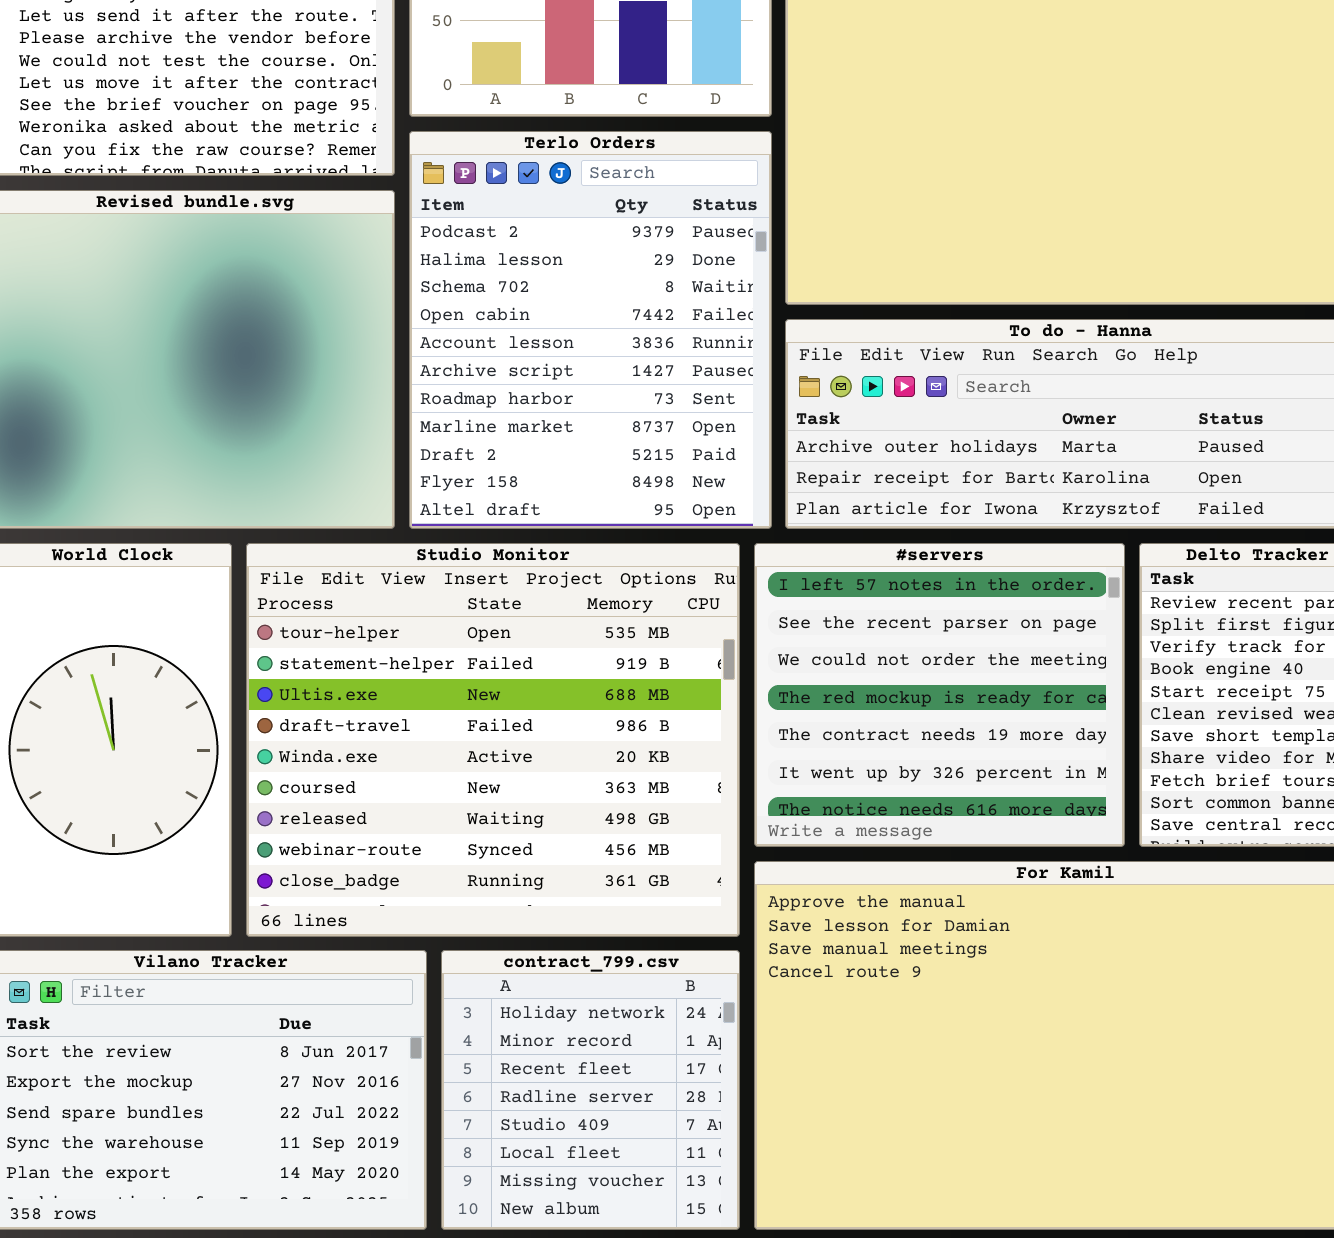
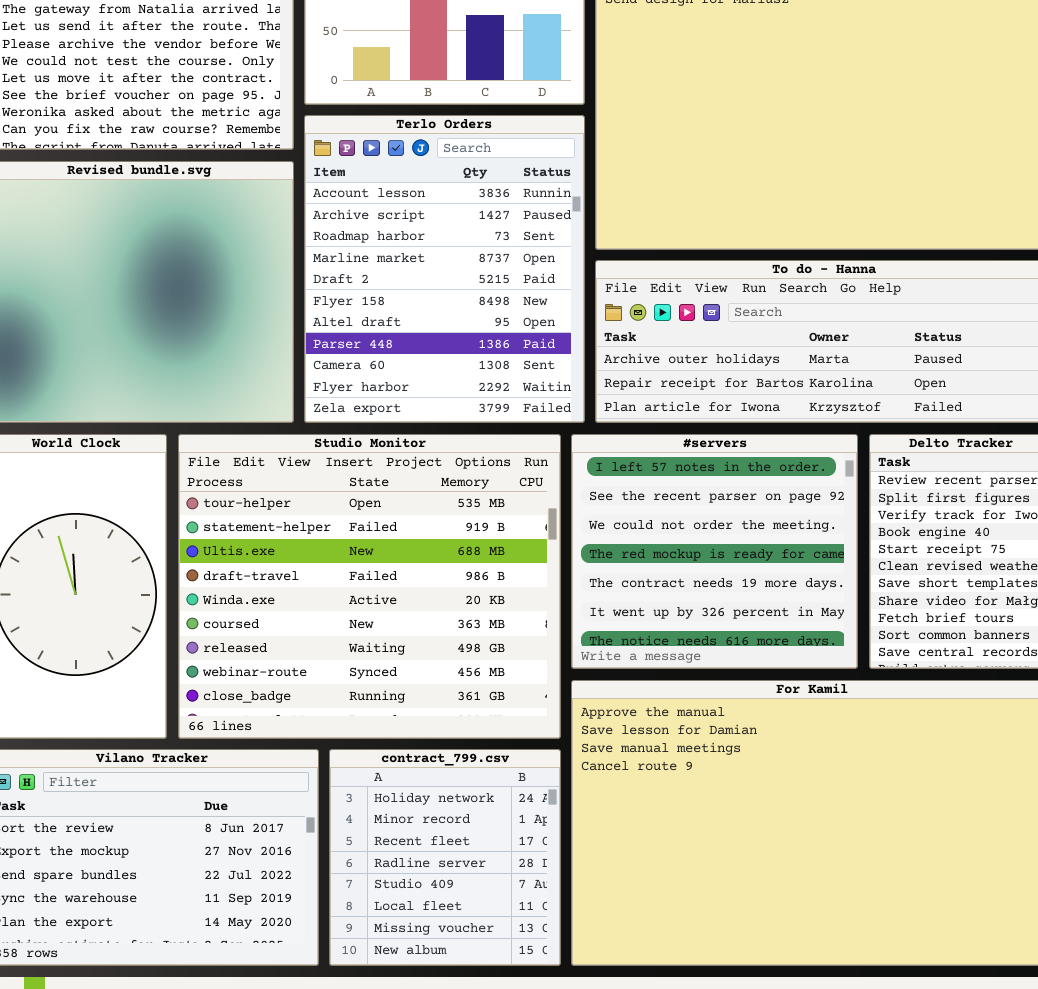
Terlo Orders: [409,131,772,529] -> [304,115,585,423], scrolled down 4 rows

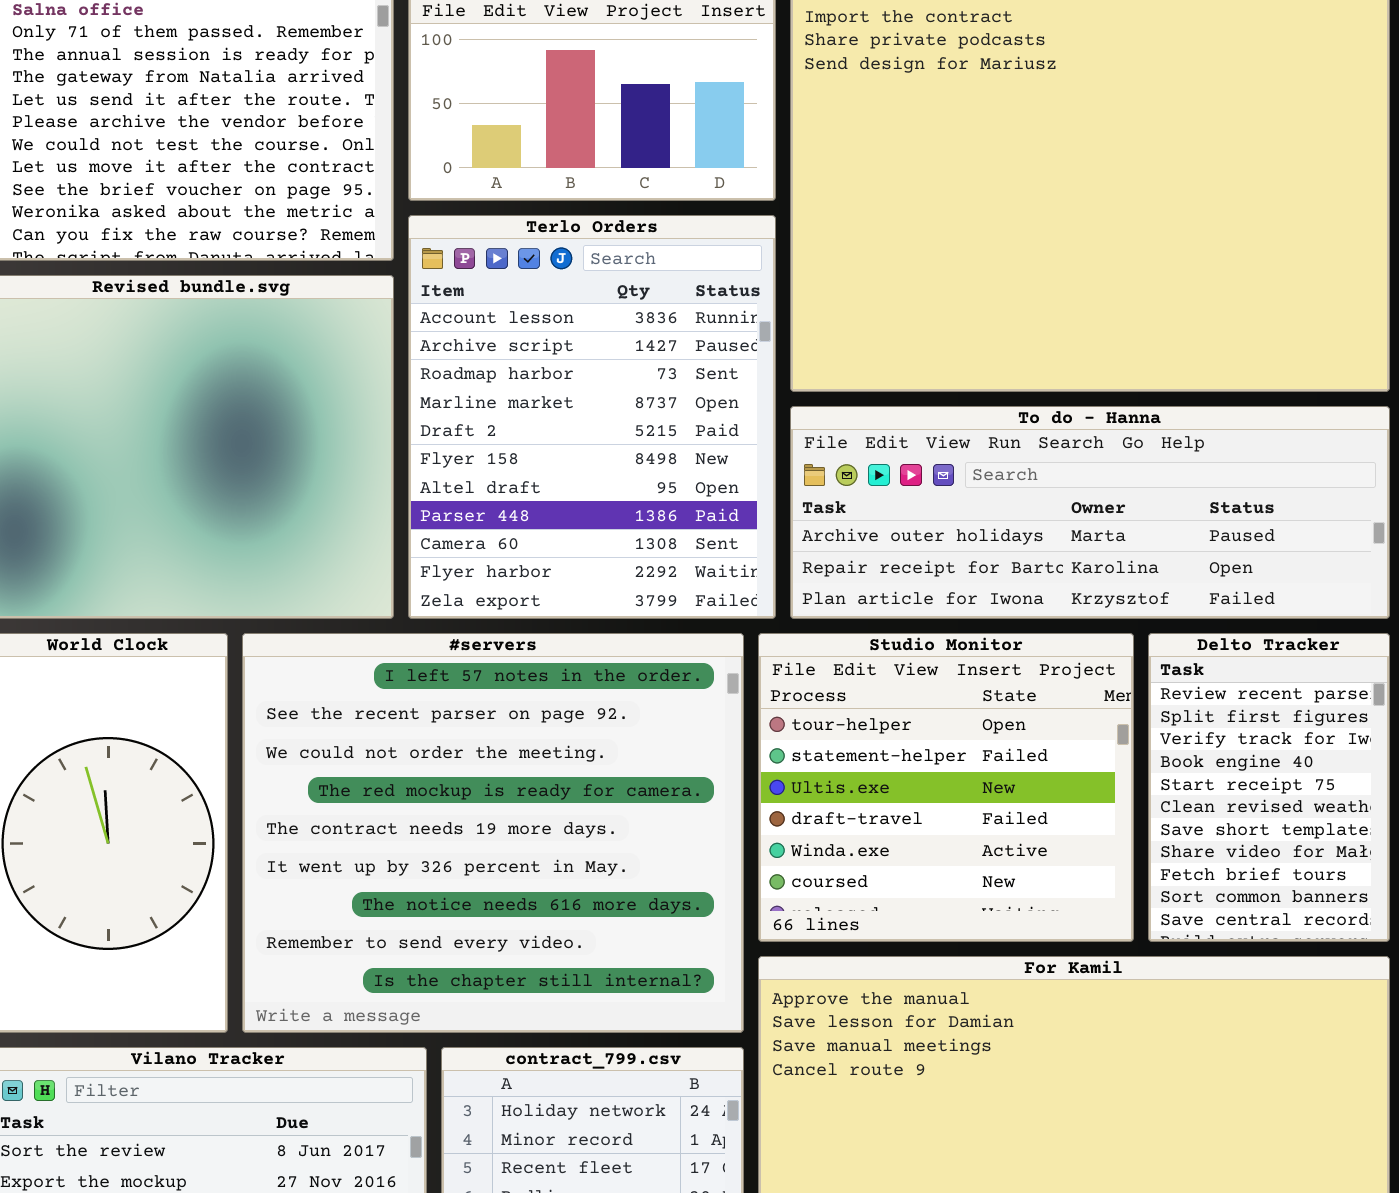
Studio Monitor: [178,434,561,739] -> [758,633,1134,942], moved, resized
#servers: [571,434,858,669] -> [242,633,744,1033], moved, resized

